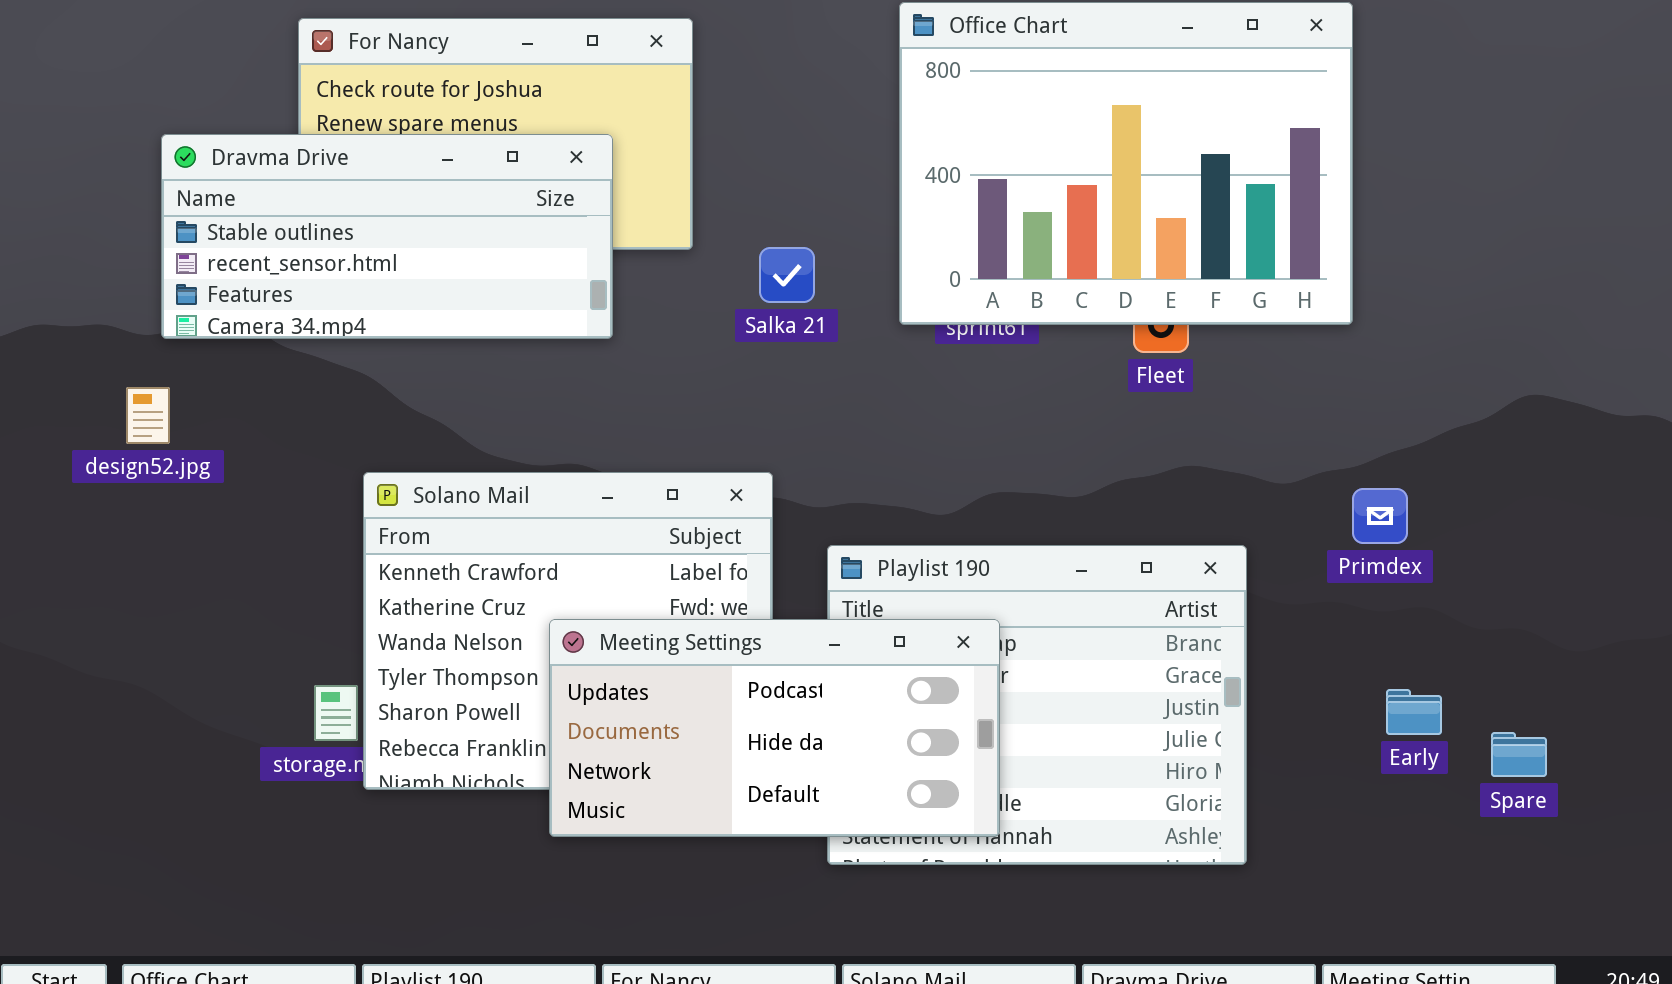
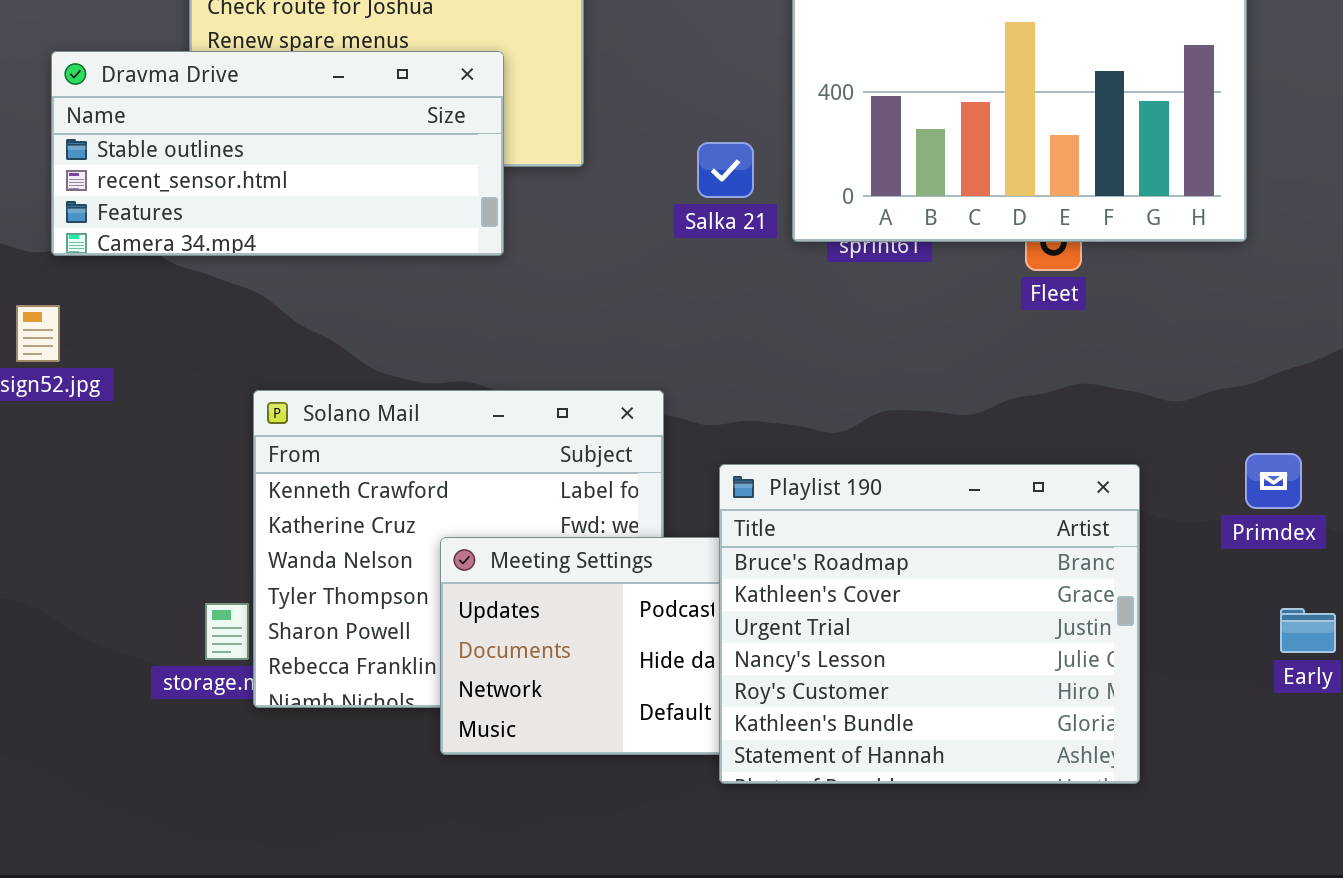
Salka 21: [759,247,815,303] -> [697,142,754,198], moved
Primdex: [1352,488,1408,544] -> [1245,453,1302,509], moved
Playlist 190: [827,545,1247,865] -> [719,464,1140,784], raised

